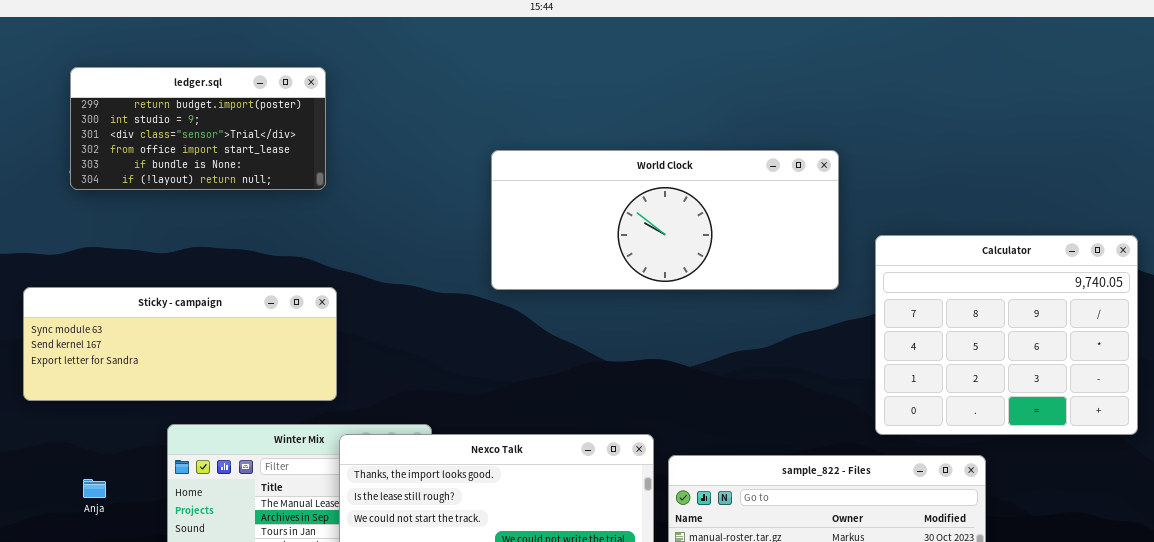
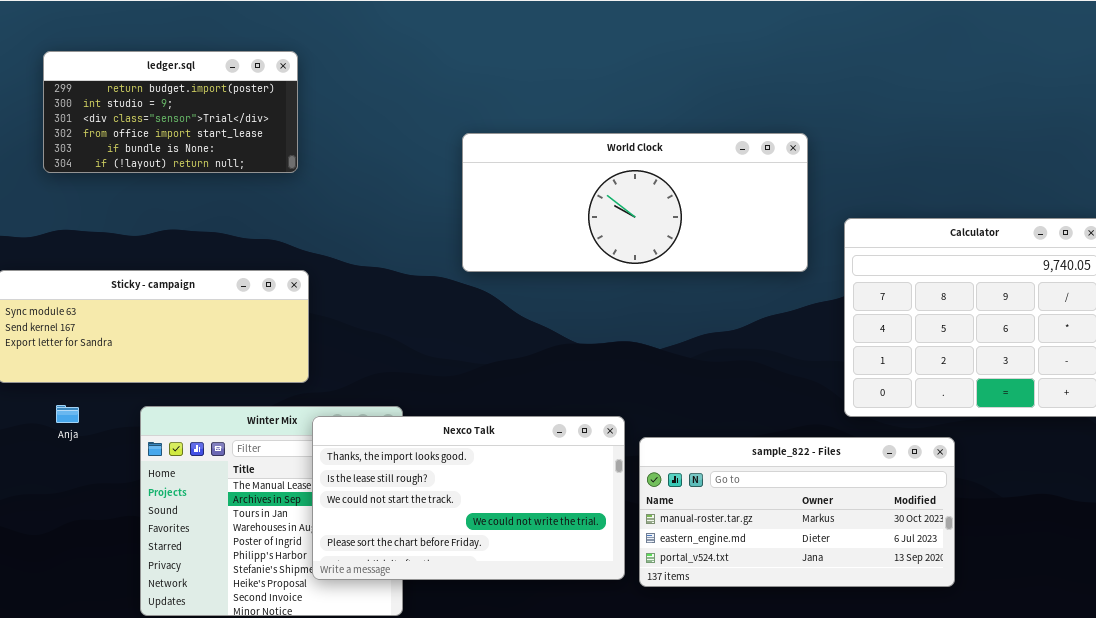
Anja: [83,479,106,498] -> [56,405,79,423], moved

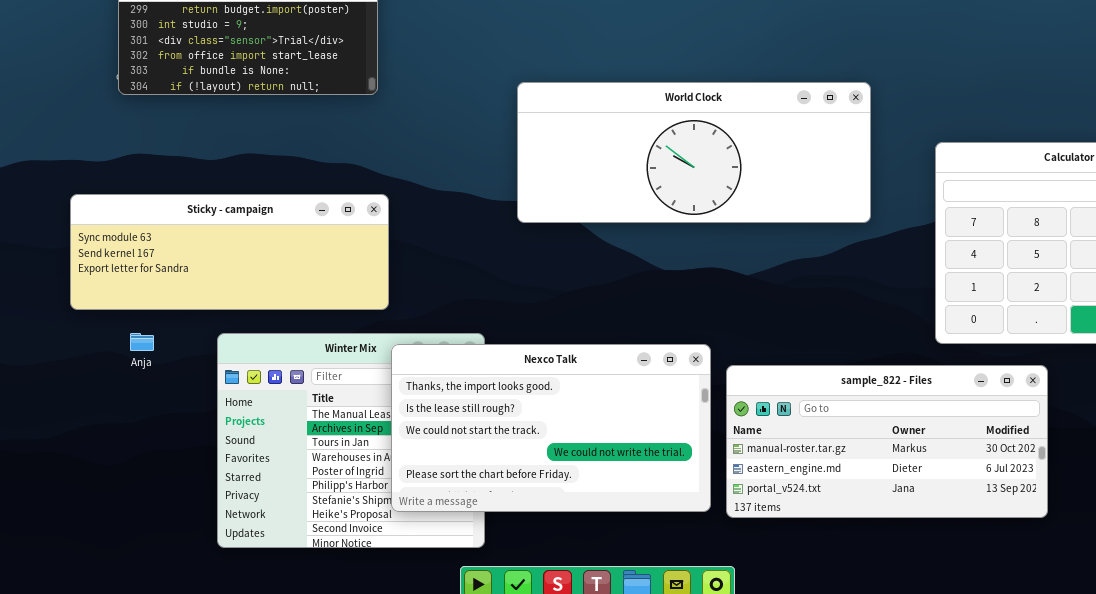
World Clock: [462,133,808,272] -> [517,82,871,223], moved

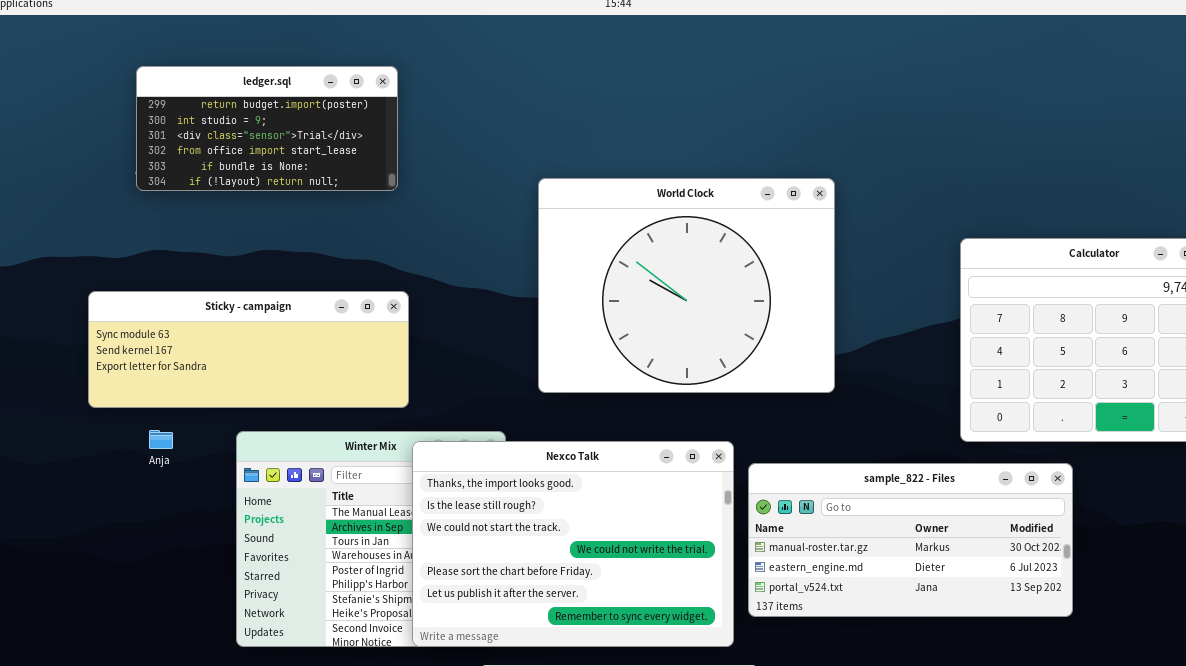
World Clock: [517,82,871,223] -> [538,178,835,393], resized
Nexco Talk: [391,344,711,512] -> [412,441,734,647], resized

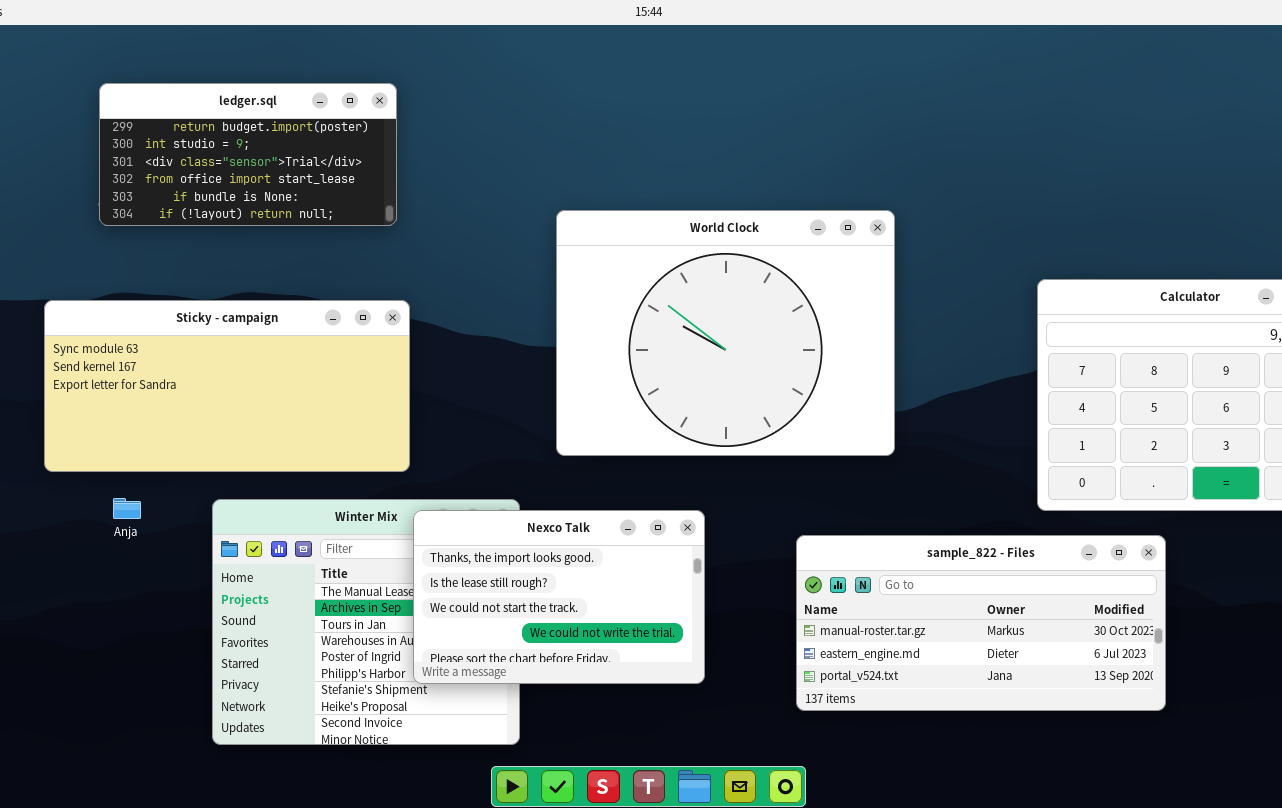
Sticky - campaign: [88,291,409,408] -> [44,300,410,472], resized
Nexco Talk: [412,441,734,647] -> [413,510,705,684], resized

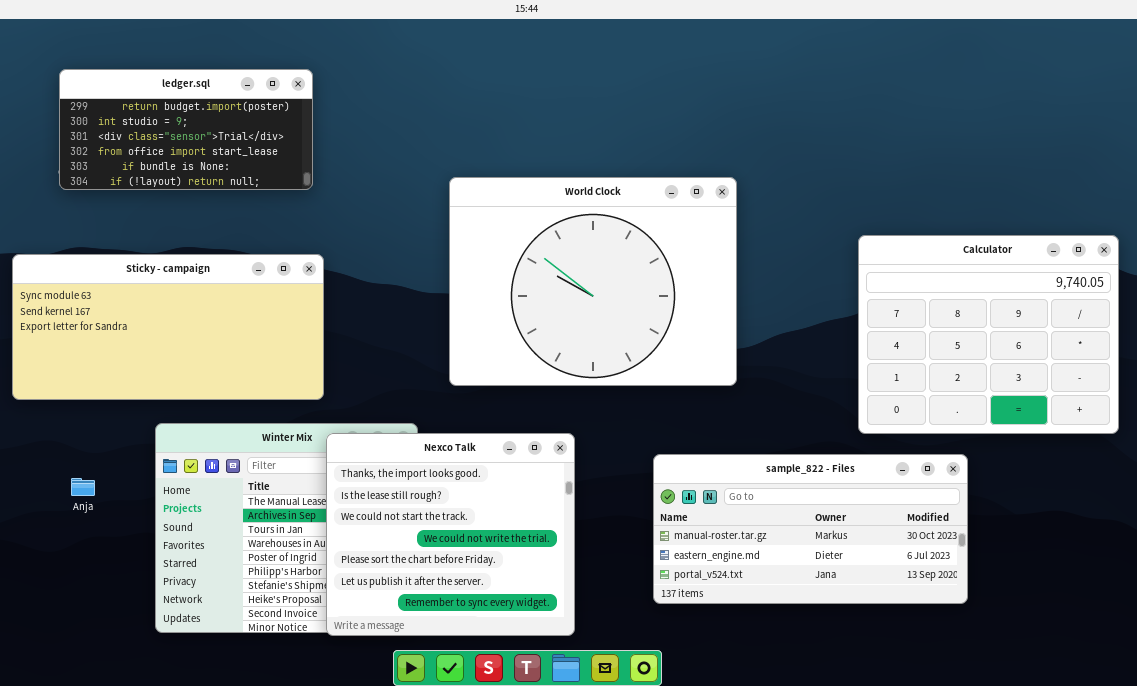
Anja: [113,498,141,519] -> [71,478,95,496], moved
Nexco Talk: [413,510,705,684] -> [326,433,575,636], resized

